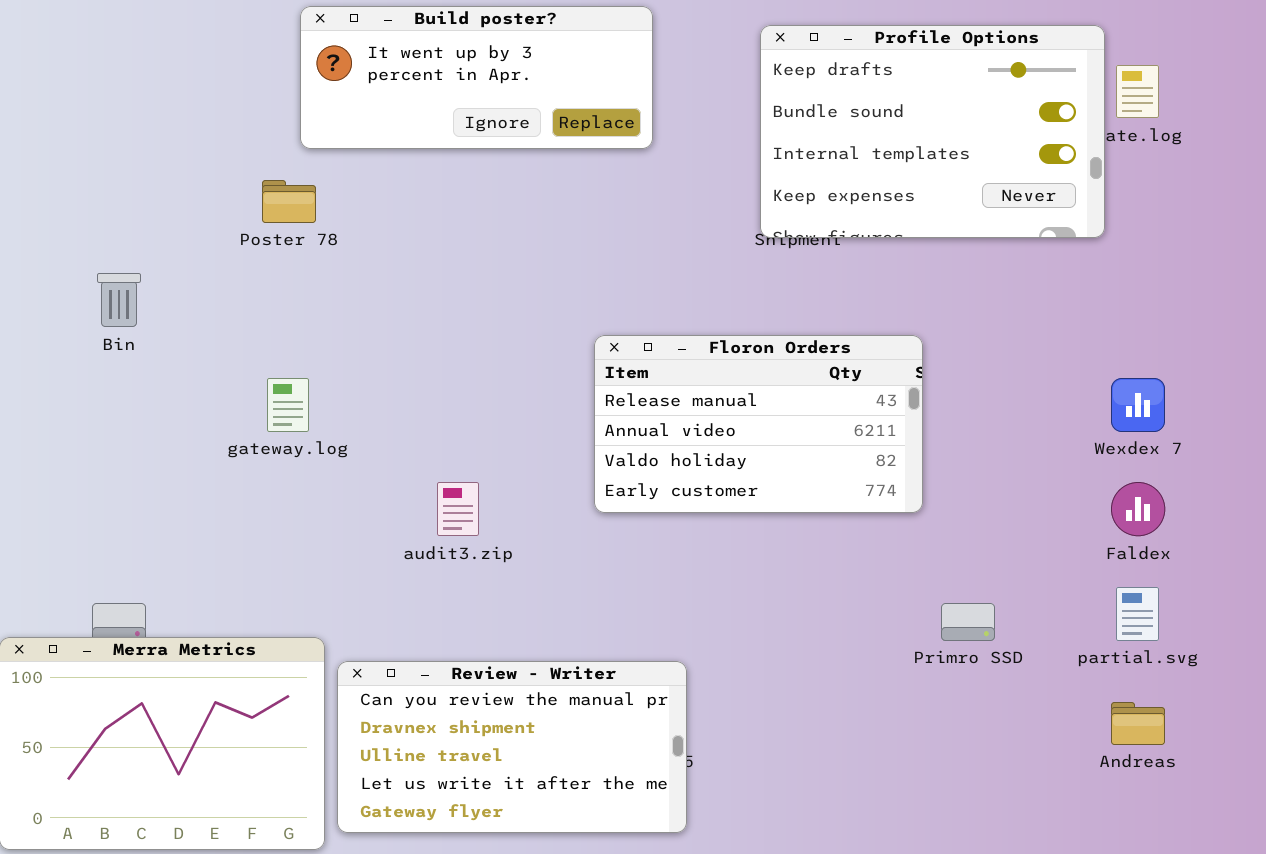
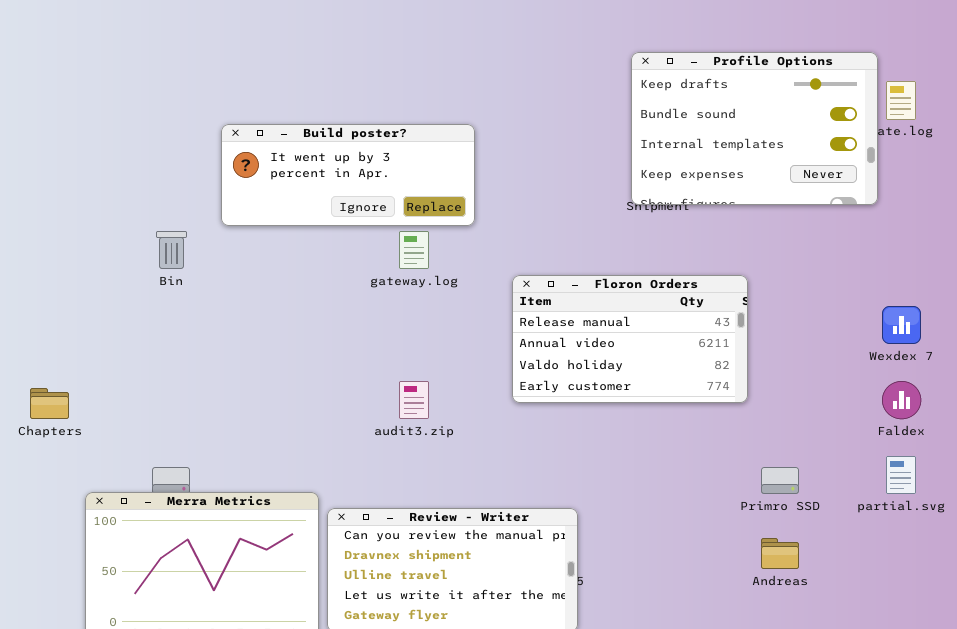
Build poster?: [300,6,653,149] -> [221,124,475,226], moved
gateway.log: [267,378,309,432] -> [399,231,429,269], moved
Andreas: [1111,702,1165,745] -> [761,538,799,569], moved

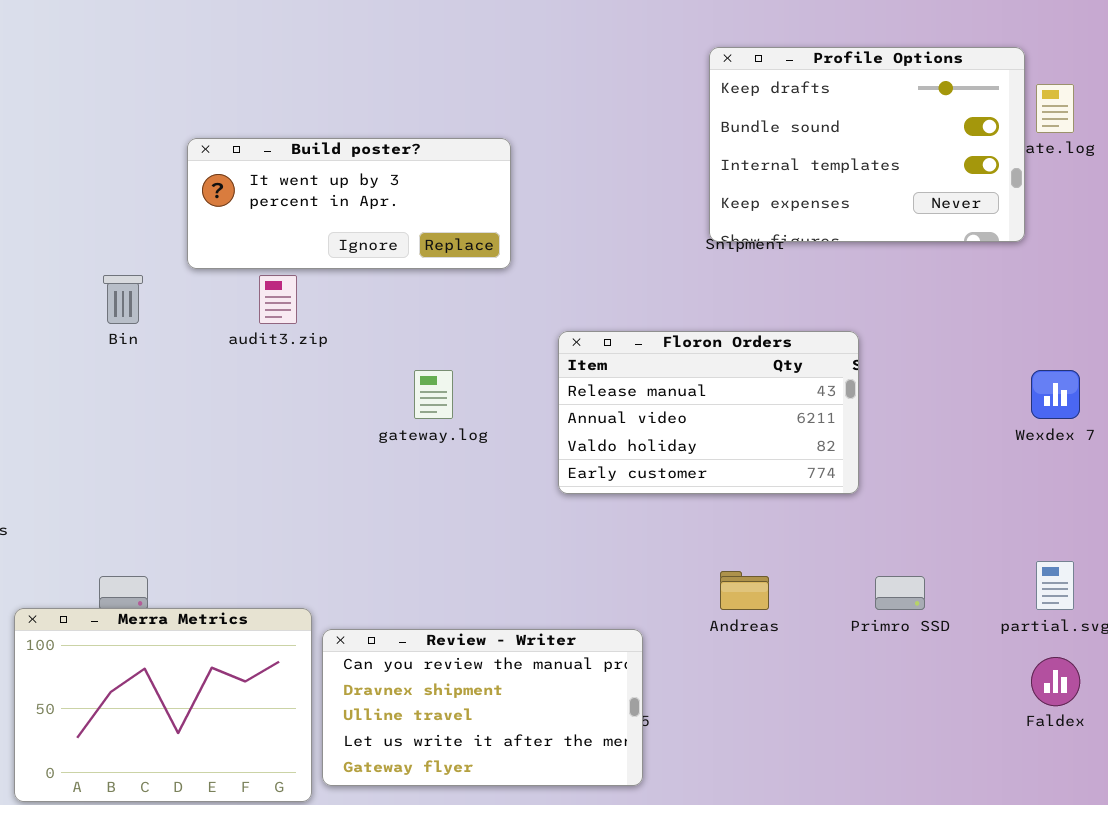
gateway.log: [399,231,429,269] -> [414,370,453,419], moved
audit3.zip: [399,381,429,419] -> [259,275,297,324], moved
Faldex: [882,381,921,419] -> [1031,657,1080,706], moved
Andreas: [761,538,799,569] -> [720,571,769,610], moved

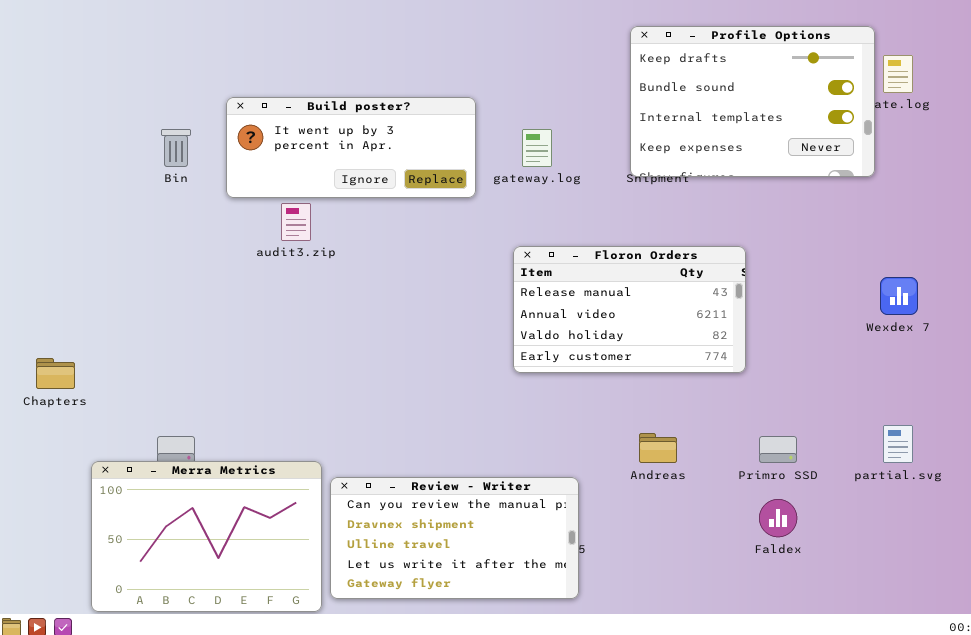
Bin: [103,275,143,324] -> [161,129,191,167], moved
gateway.log: [414,370,453,419] -> [522,129,552,167], moved
Faldex: [1031,657,1080,706] -> [759,499,797,537], moved

